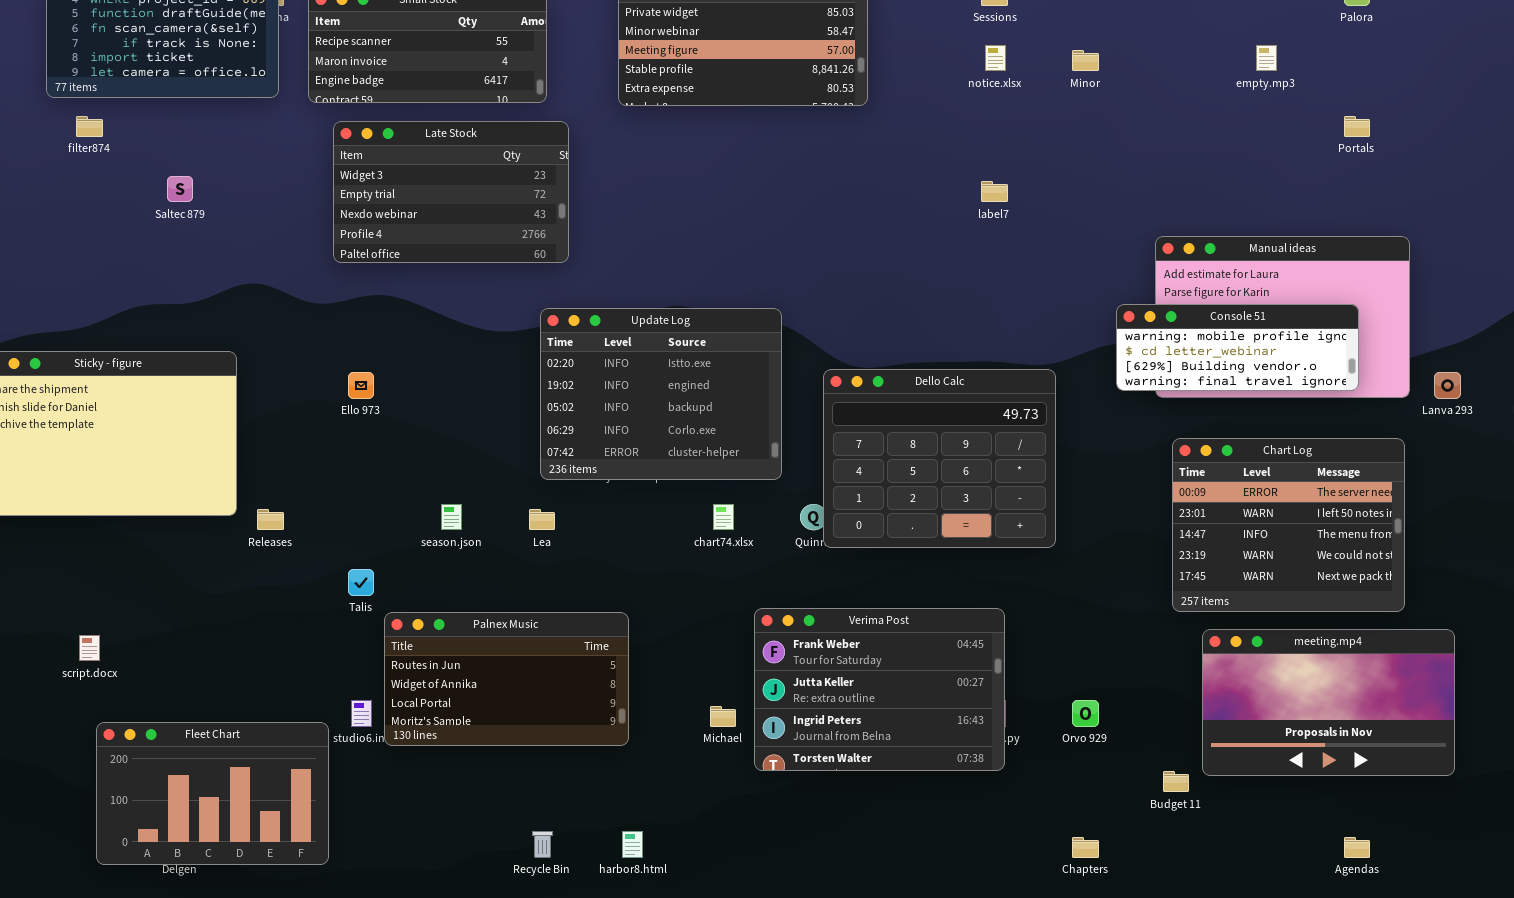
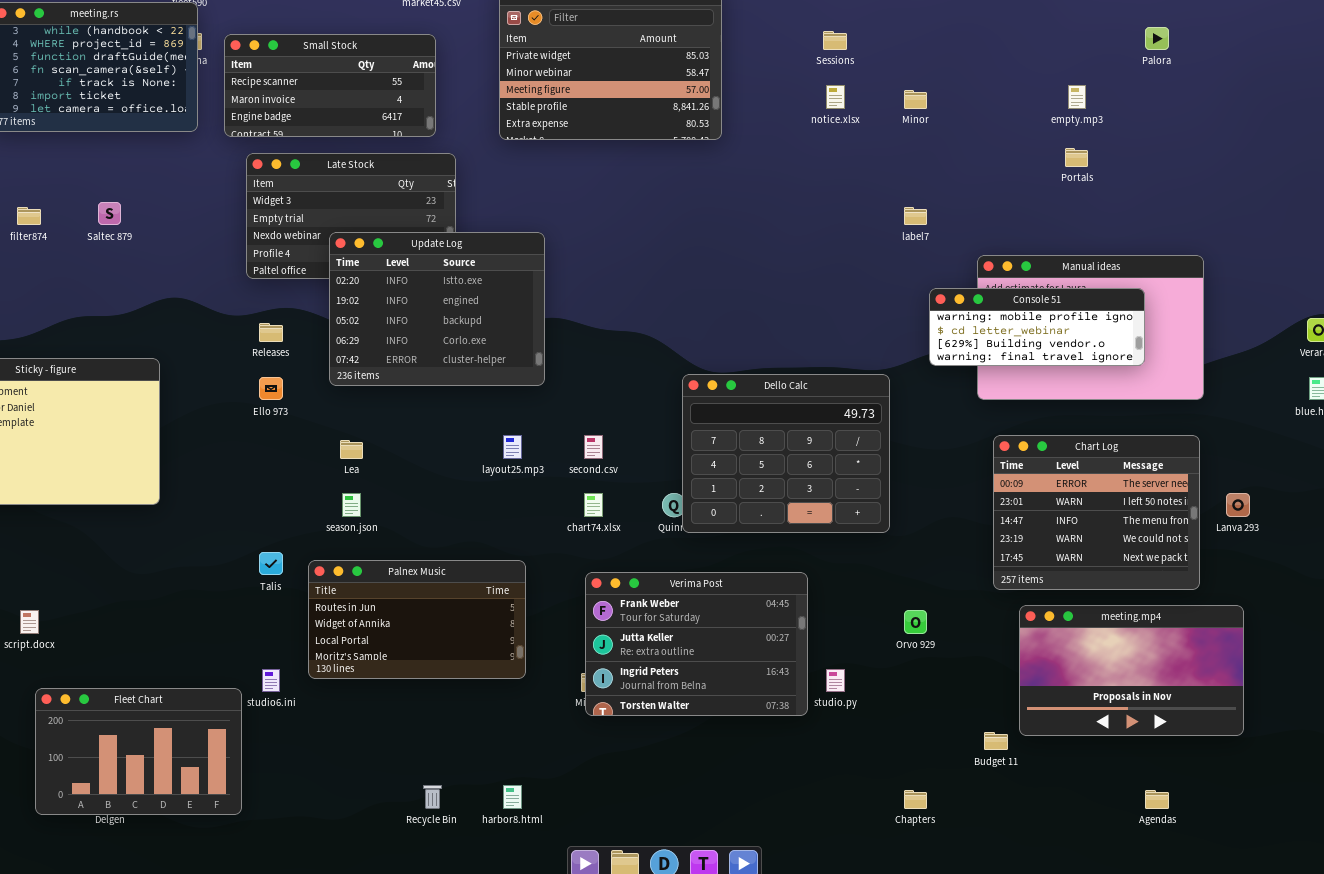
filter874: [76,116,103,137] -> [17,207,41,225], moved
Portals: [1344,116,1370,137] -> [1065,148,1088,167], moved
label7: [981,181,1008,202] -> [904,207,927,225], moved
Console 51: [1116,304,1359,391] -> [929,288,1145,366], moved
Update Log: [540,308,782,480] -> [329,232,545,386], moved
Lanva 293: [1434,372,1461,399] -> [1226,493,1250,517], moved
Releases: [257,509,284,530] -> [259,323,283,342], moved
Lea: [529,509,555,530] -> [340,440,363,459], moved
Verima Post: [754,608,1005,771] -> [585,572,808,716], moved
Palnex Music: [384,612,629,746] -> [308,560,526,679], moved
Orvo 929: [1072,700,1099,727] -> [904,610,927,634], moved

